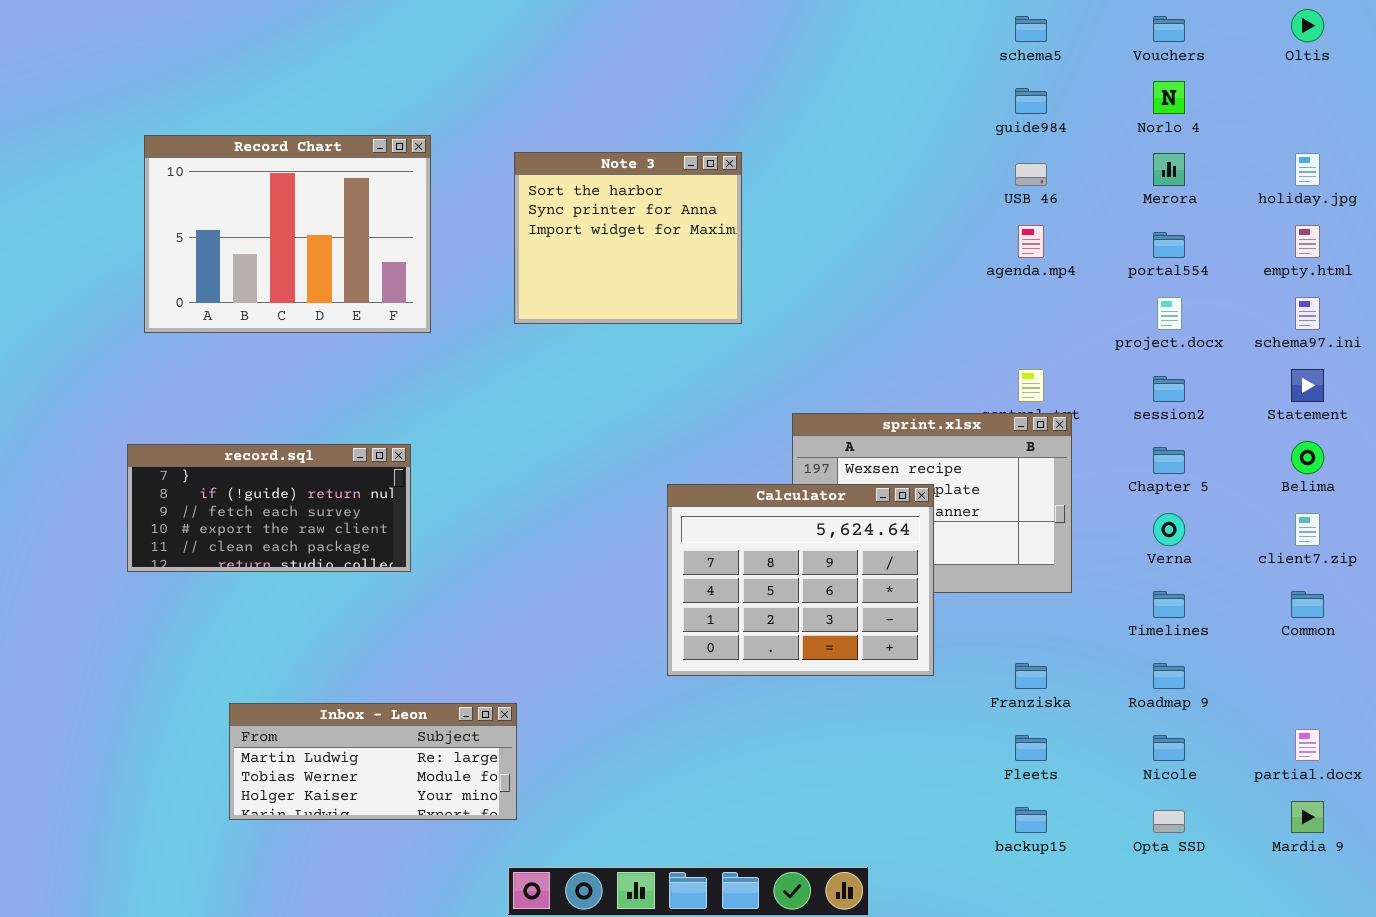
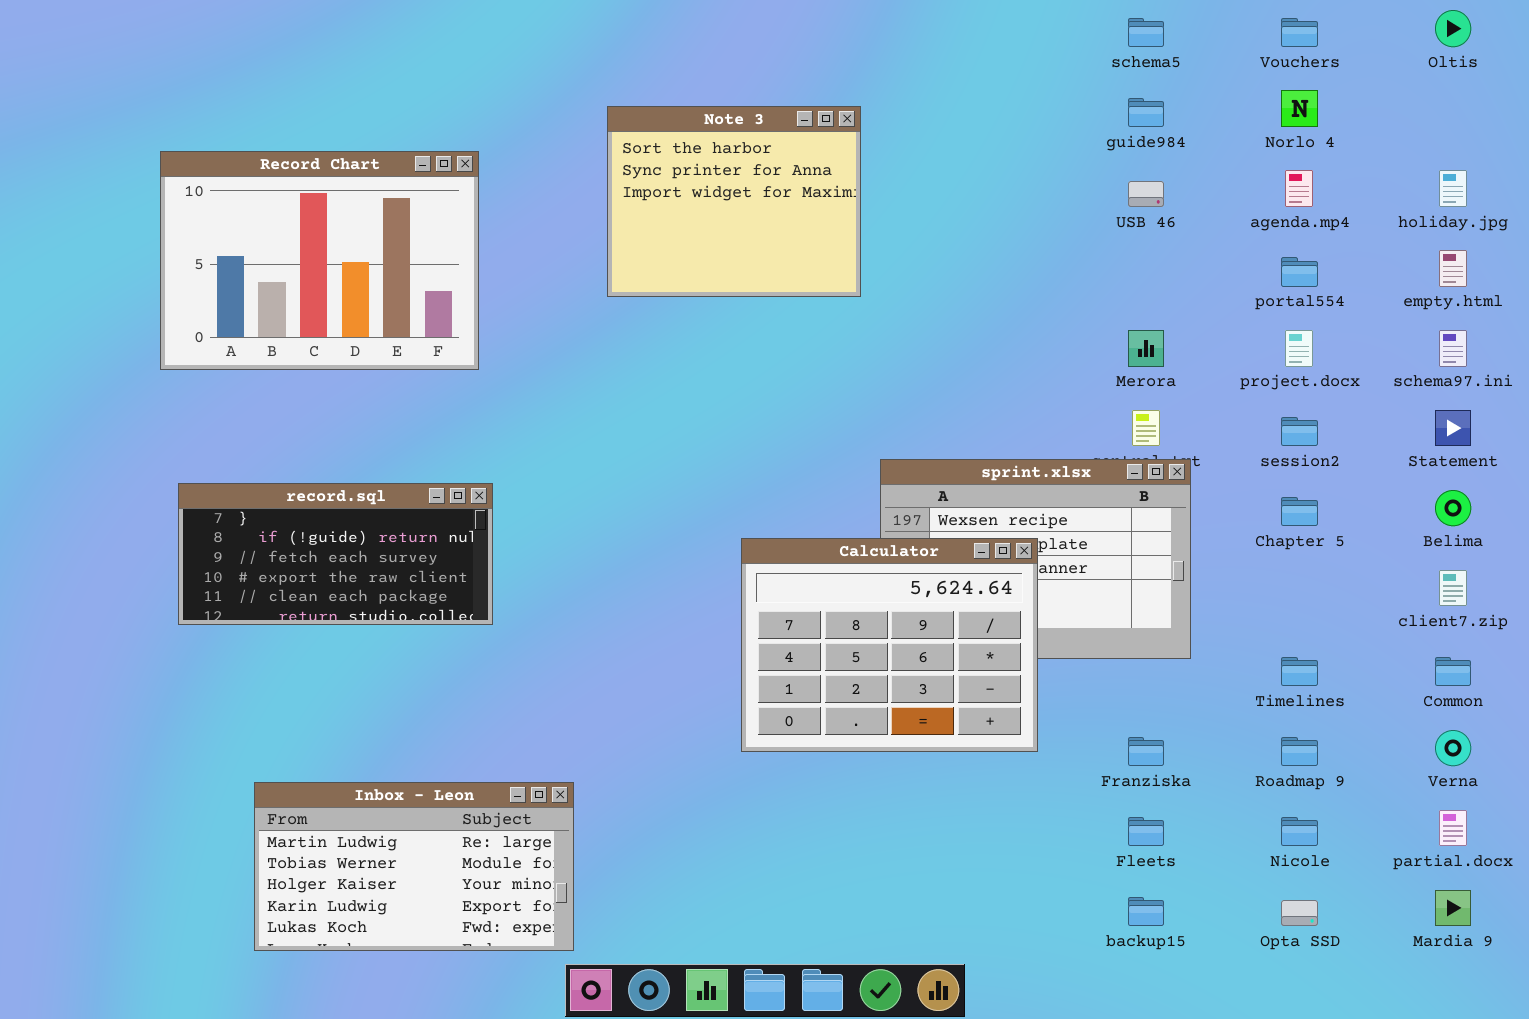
Note 3: [514,152,742,324] -> [607,106,861,297], moved
Merora: [1153,153,1185,186] -> [1128,330,1164,367], moved
agenda.mp4: [1018,225,1044,258] -> [1285,170,1313,207], moved
record.sql: [127,444,411,572] -> [178,483,493,625], moved
Verna: [1153,513,1185,546] -> [1435,730,1471,766], moved
Inbox - Leon: [229,703,517,820] -> [254,782,574,951], resized

